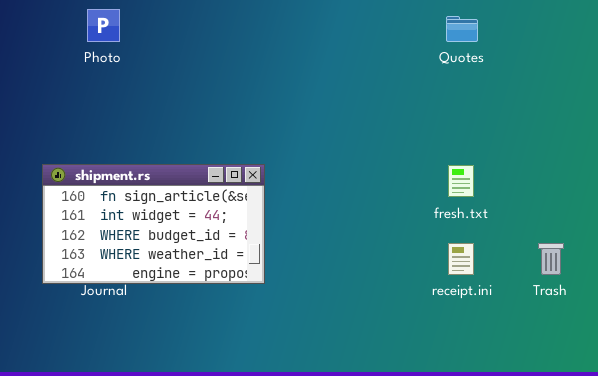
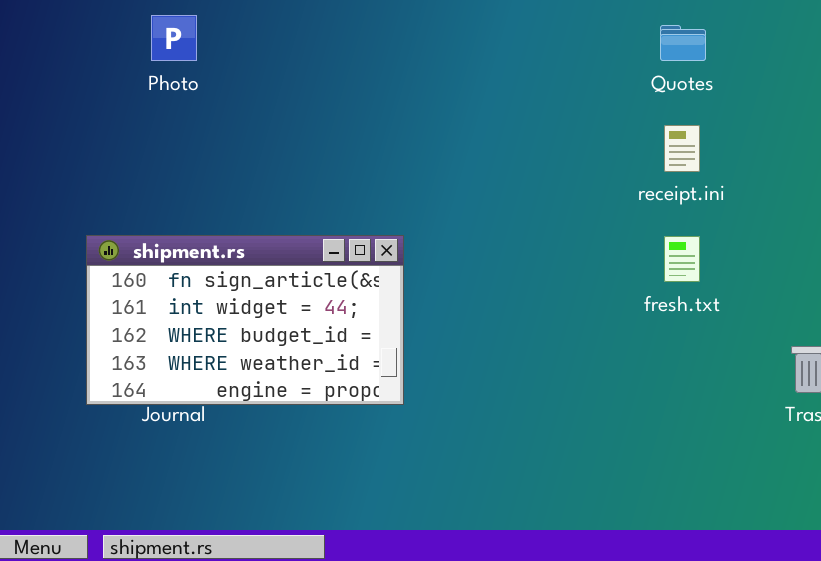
receipt.ini: [448,243,474,275] -> [664,125,700,172], moved

